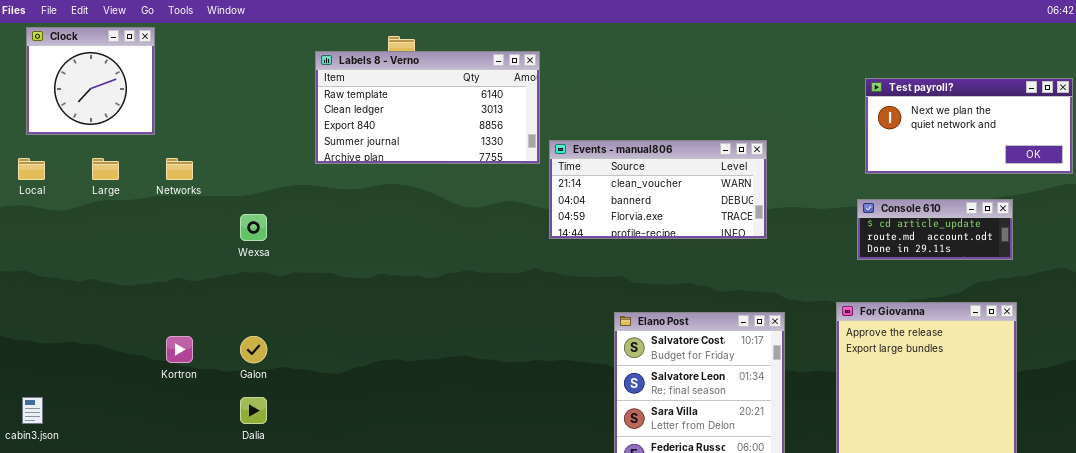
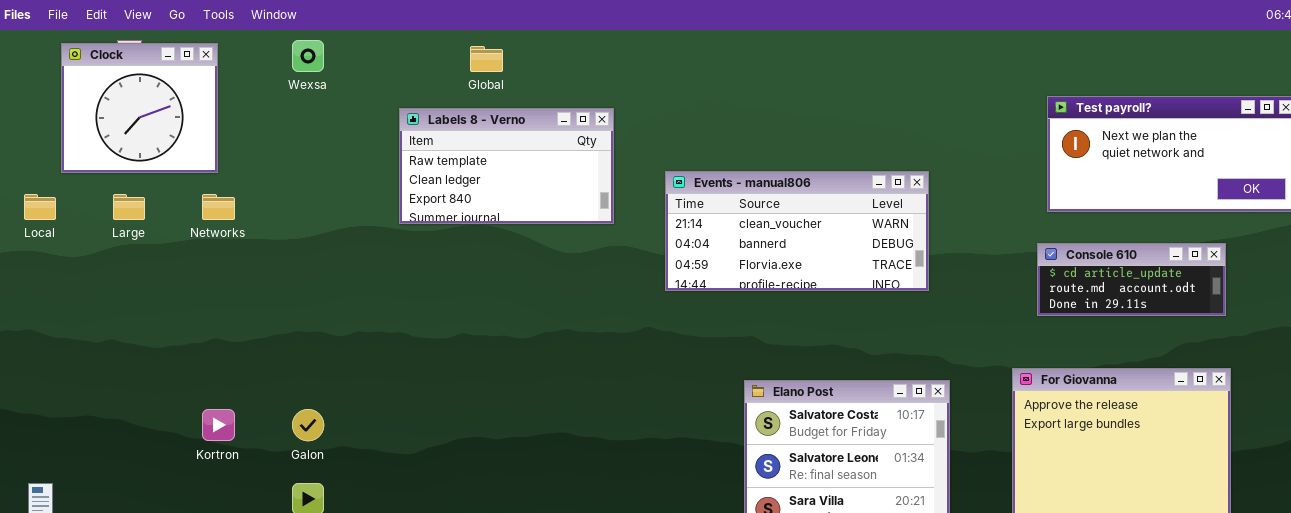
Clock: [26,27,155,135] -> [61,43,218,173], moved
Labels 8 - Verno: [315,51,540,164] -> [399,108,614,224], moved, resized
Wexsa: [240,214,267,241] -> [292,40,324,72], moved

